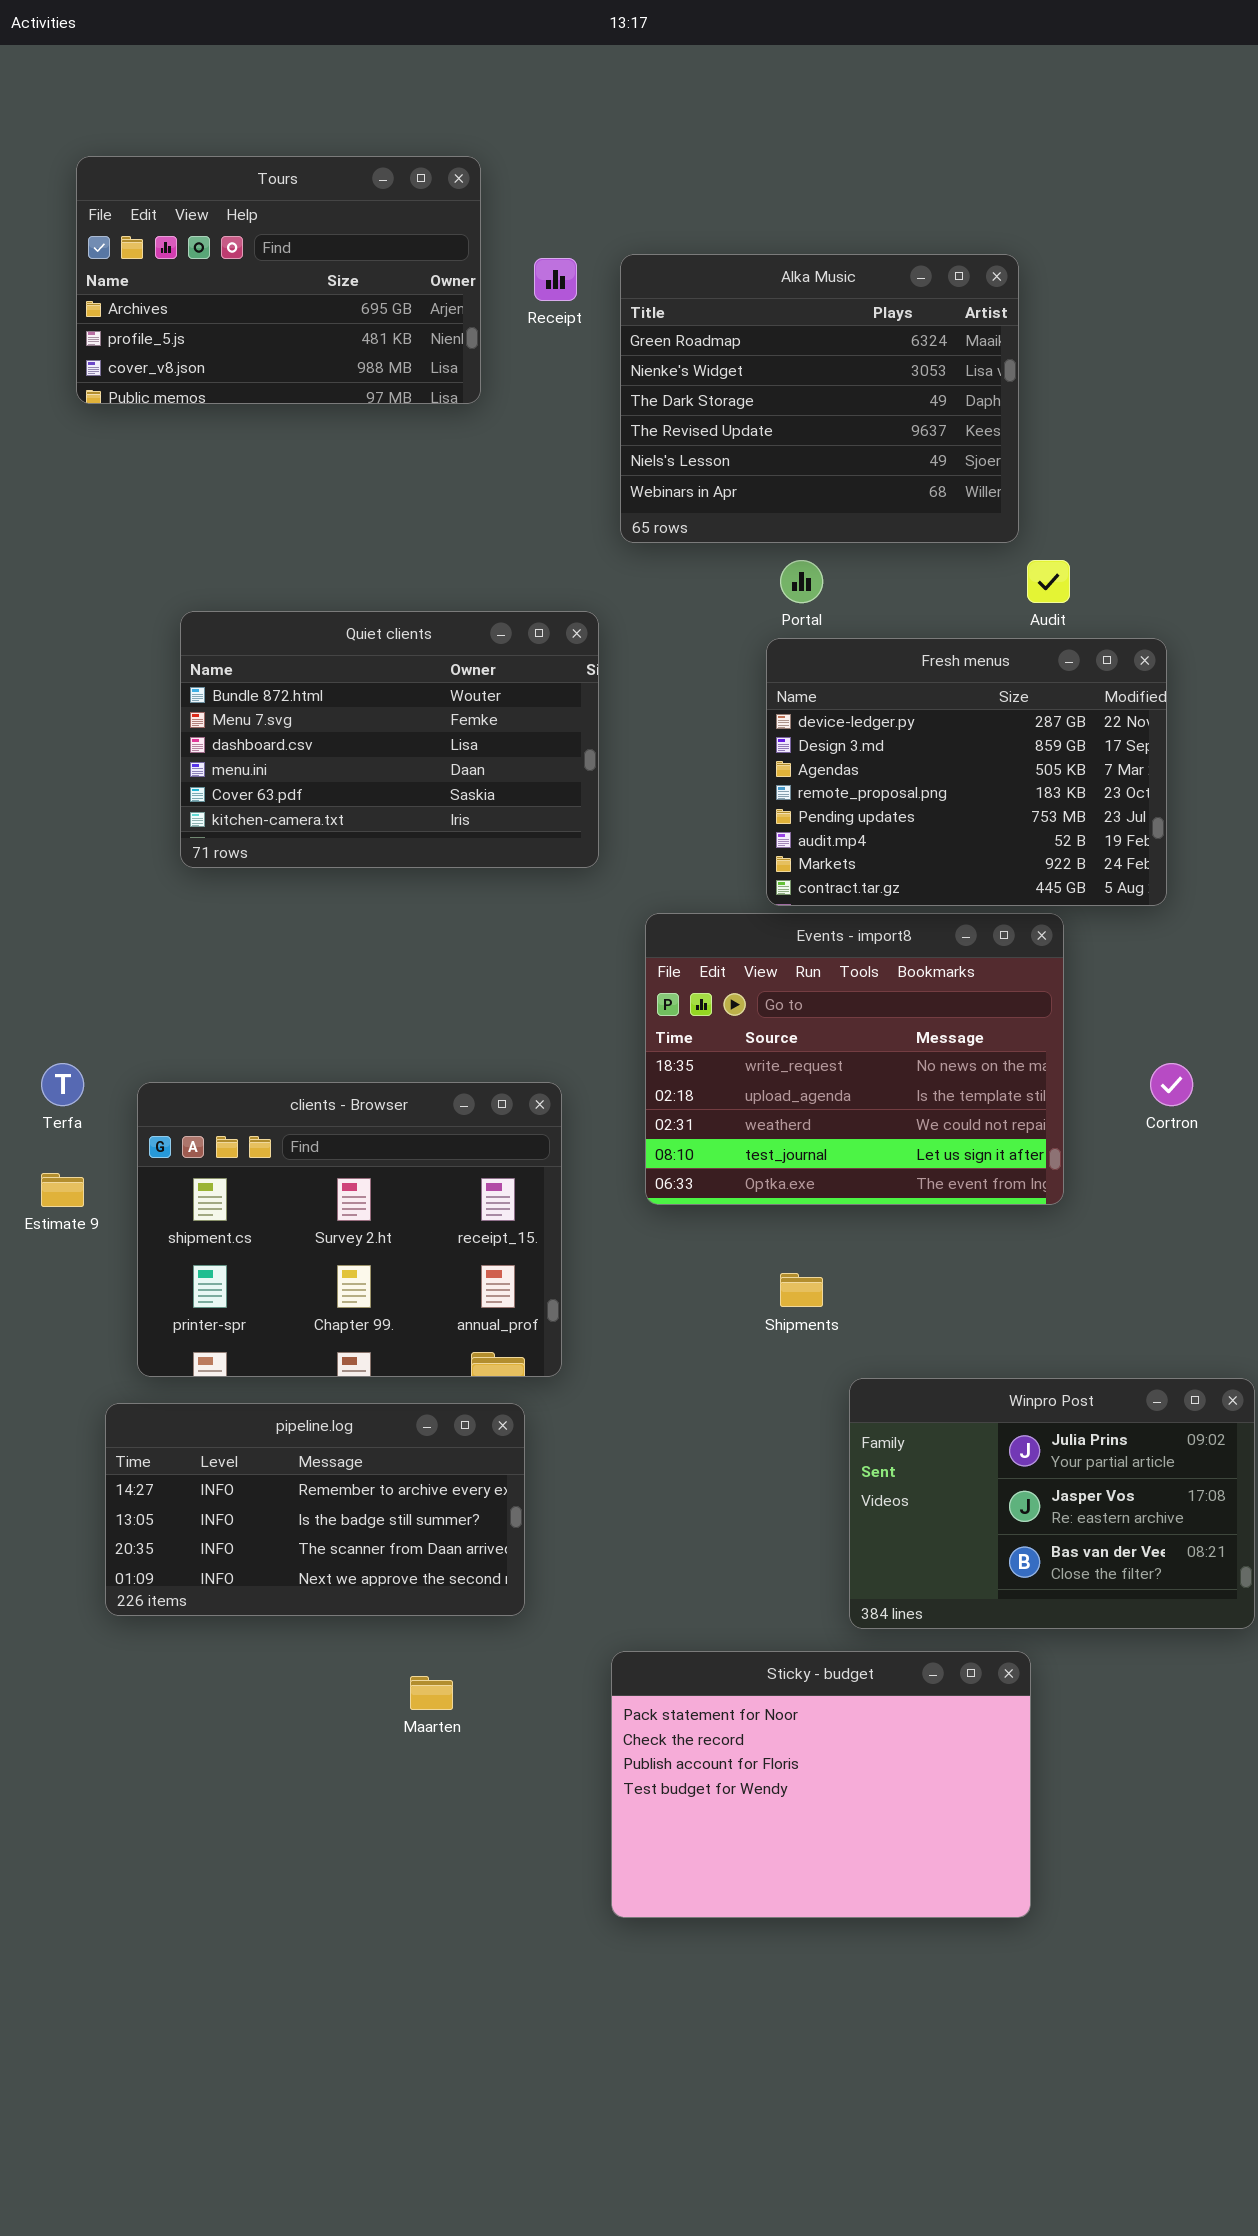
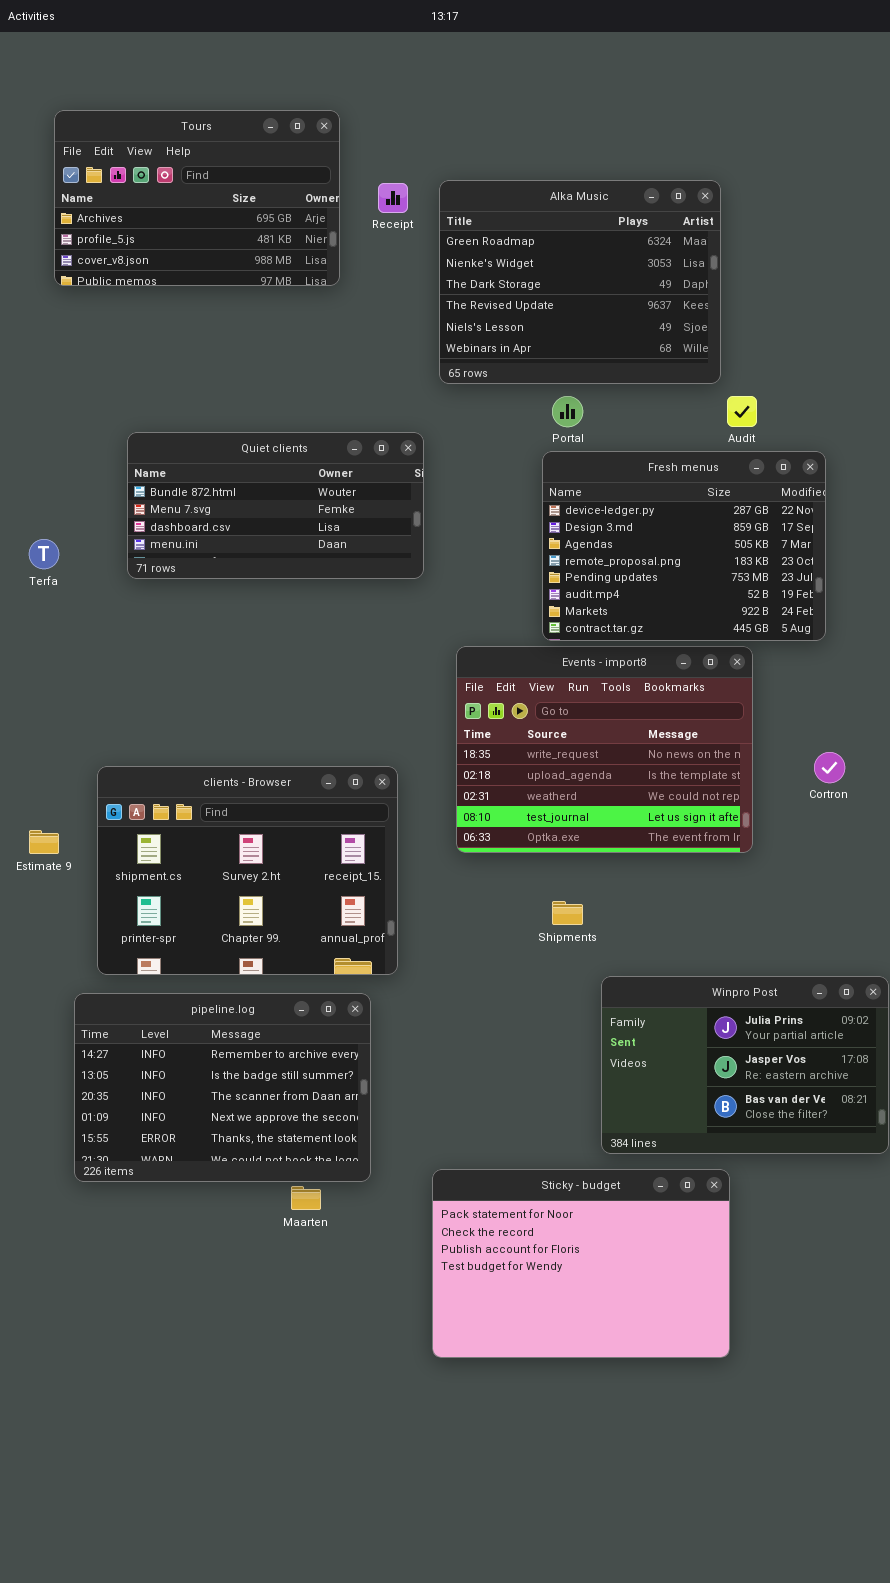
Quiet clients: [180,611,599,868] -> [127,432,424,579], resized
Terfa: [41,1063,84,1106] -> [29,539,59,569], moved
pipeline.log: [105,1403,525,1616] -> [74,993,371,1182], resized

